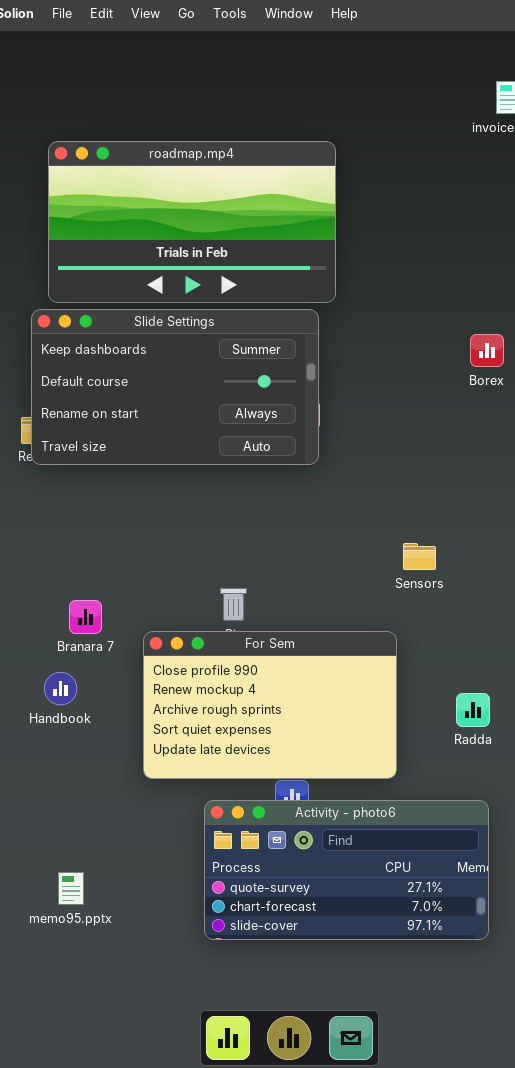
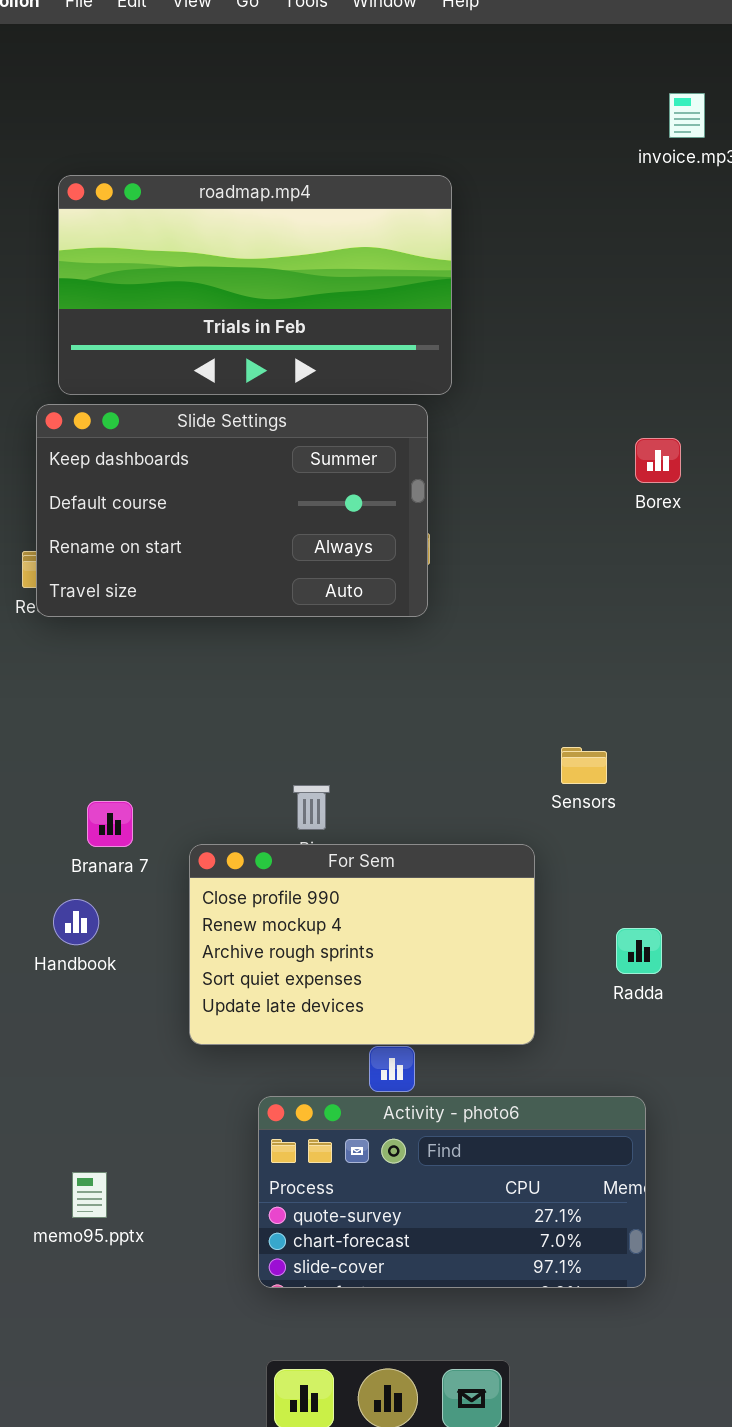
Sensors: [403,543,436,570] -> [561,747,607,784], moved
Activity - photo6: [204,800,489,940] -> [258,1096,646,1288], moved

